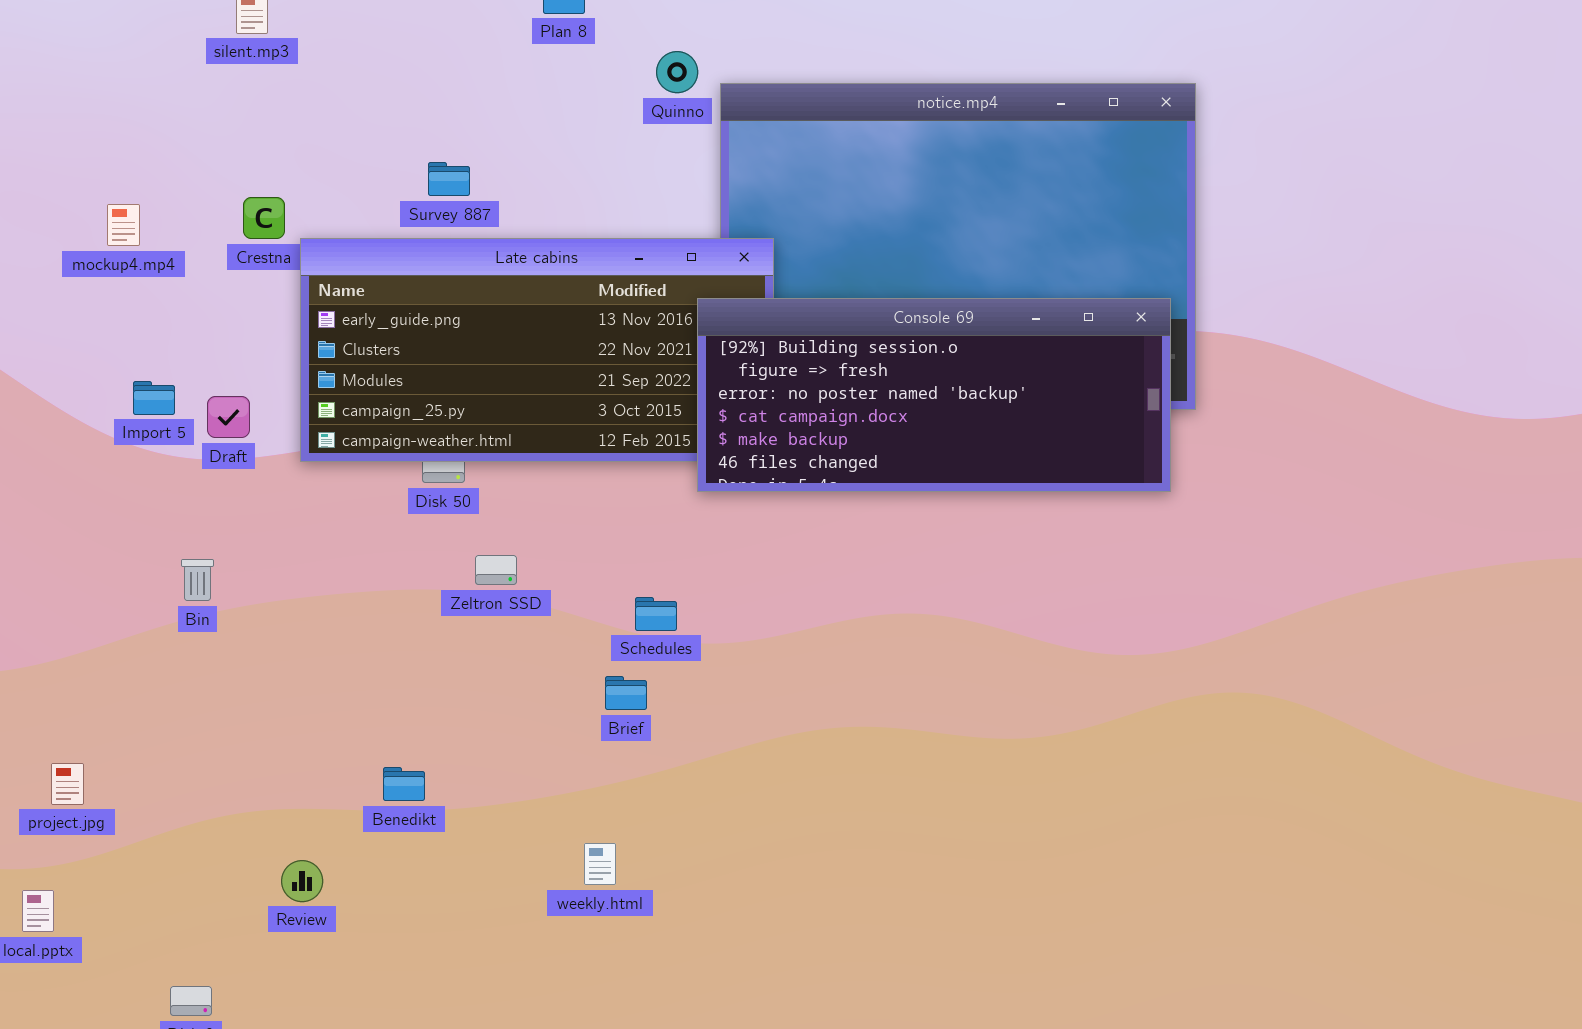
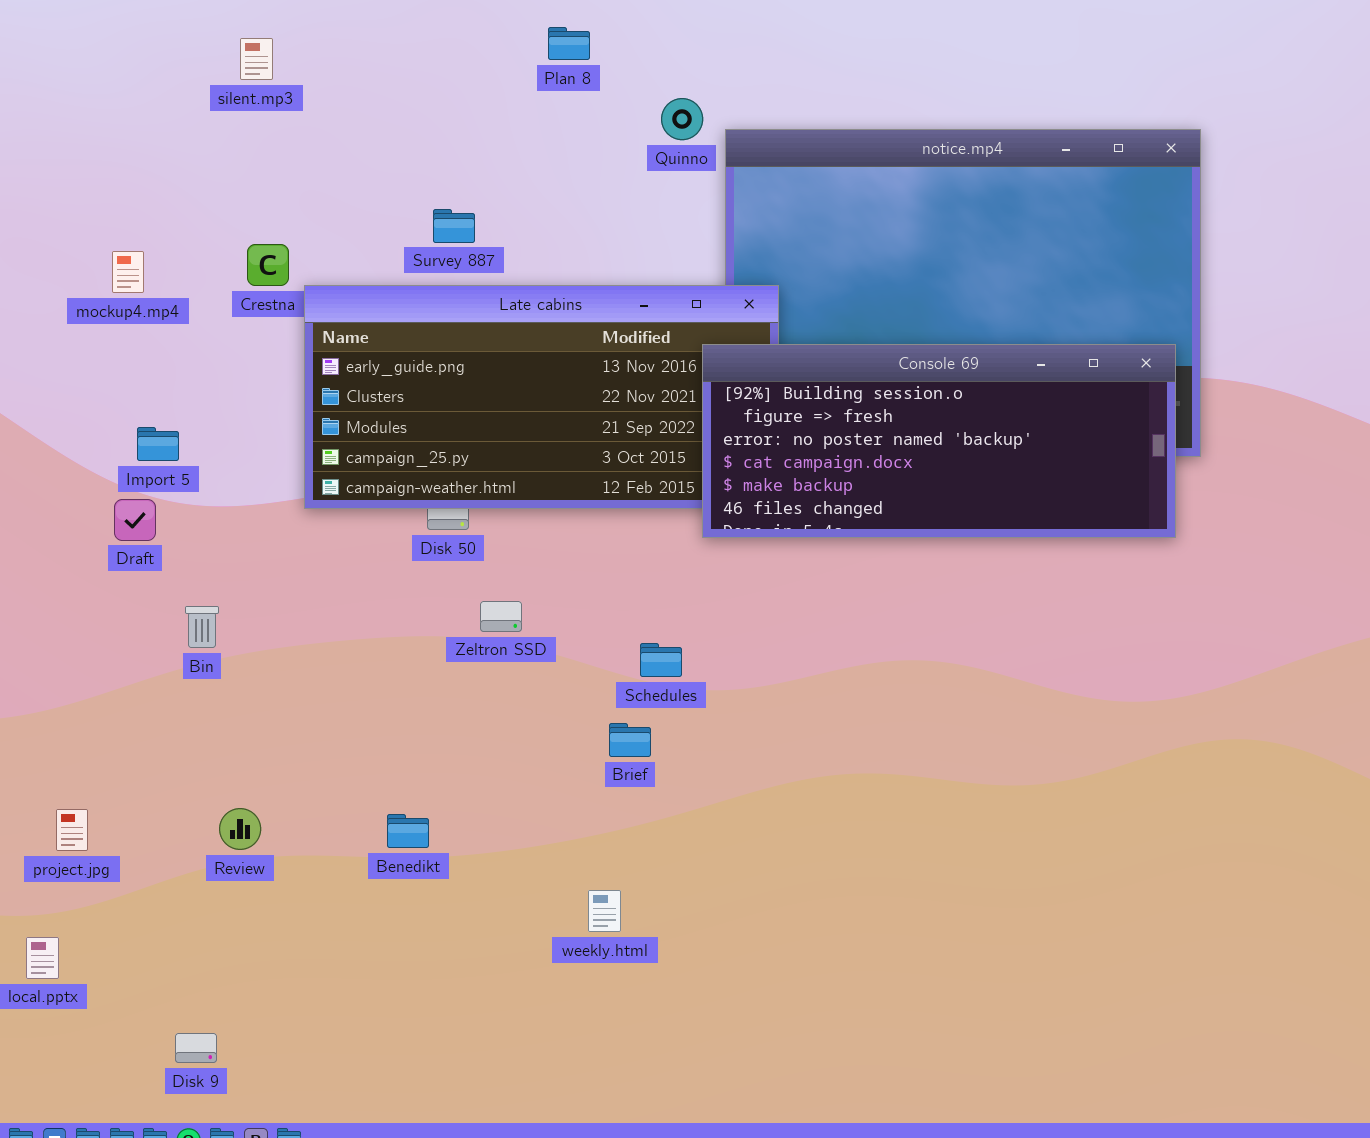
Draft: [207,396,250,438] -> [114,499,156,541], moved
Review: [281,860,323,902] -> [219,808,261,850], moved

